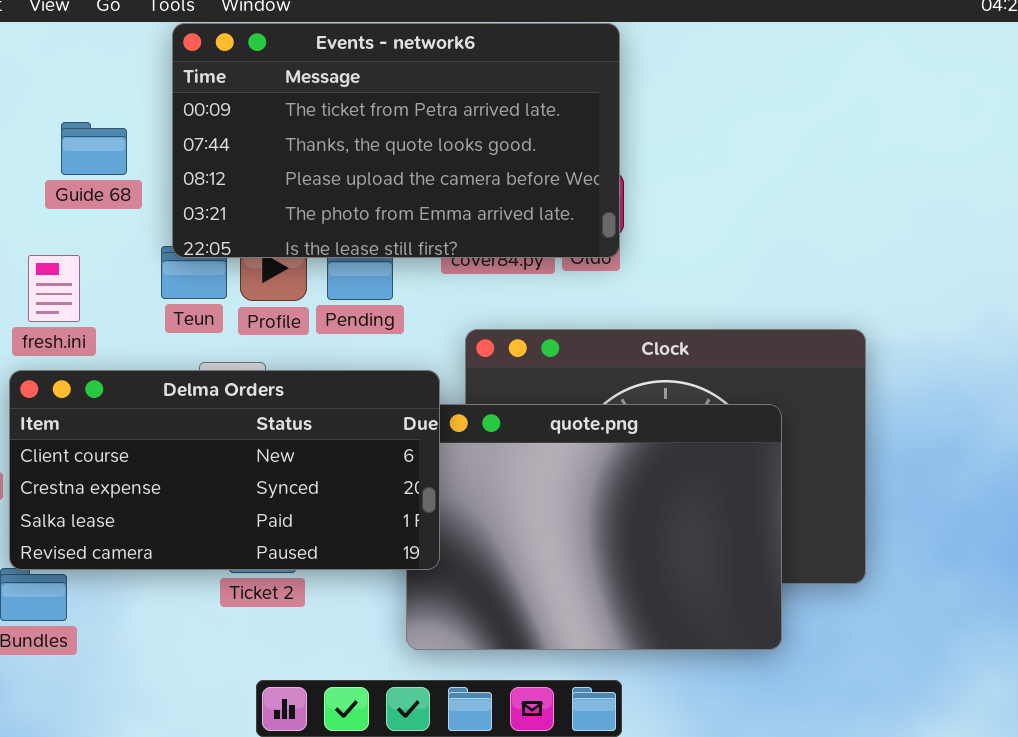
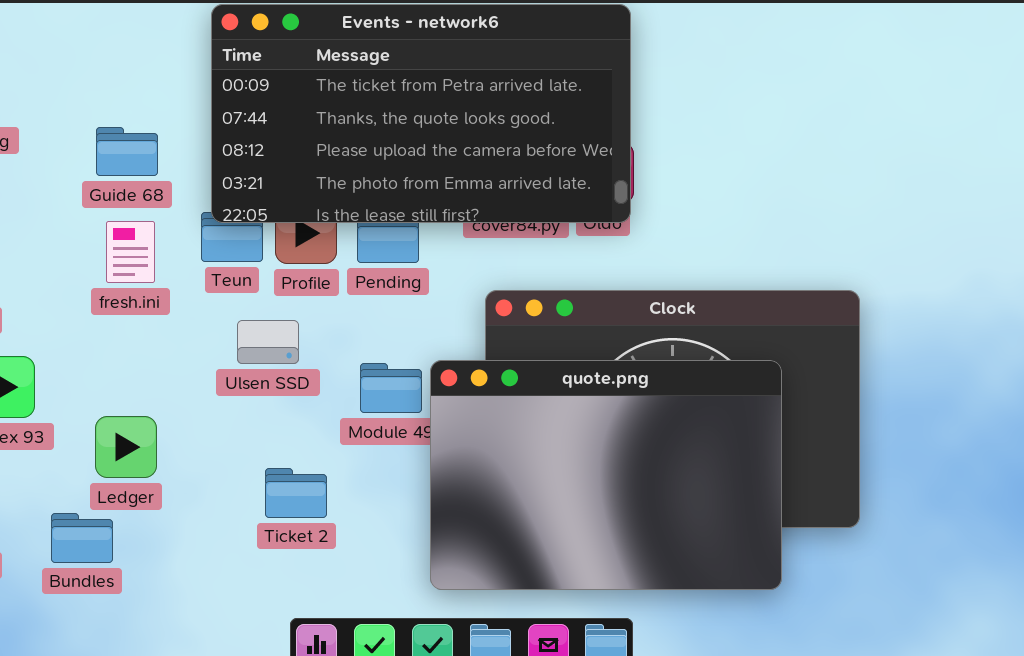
Guide 68: [61,122,127,175] -> [96,127,158,176], moved
fresh.ini: [28,255,80,322] -> [106,221,155,283], moved
Delma Orders: [9,370,440,570] -> none, closed

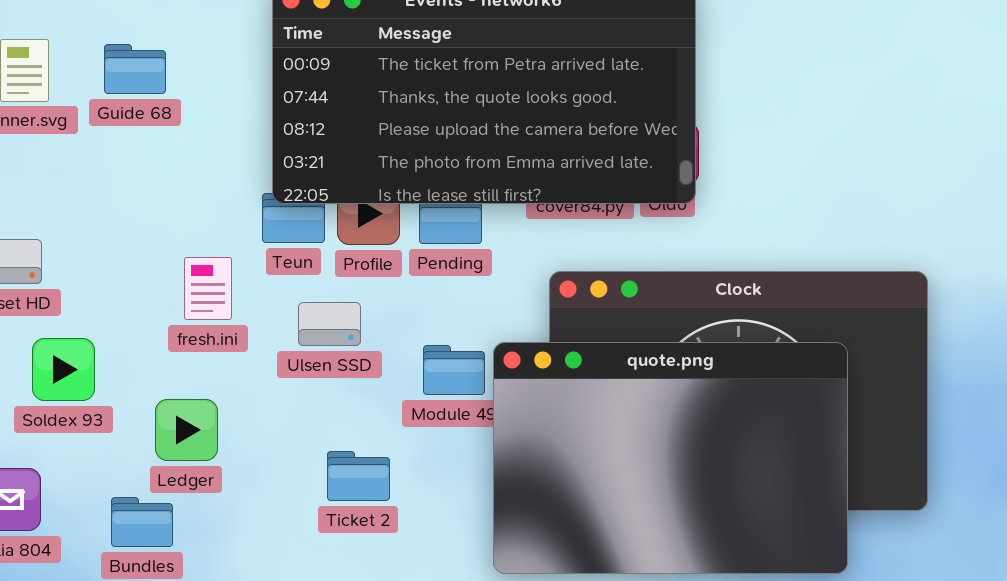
Guide 68: [96,127,158,176] -> [104,44,166,94], moved
fresh.ini: [106,221,155,283] -> [184,257,232,320], moved

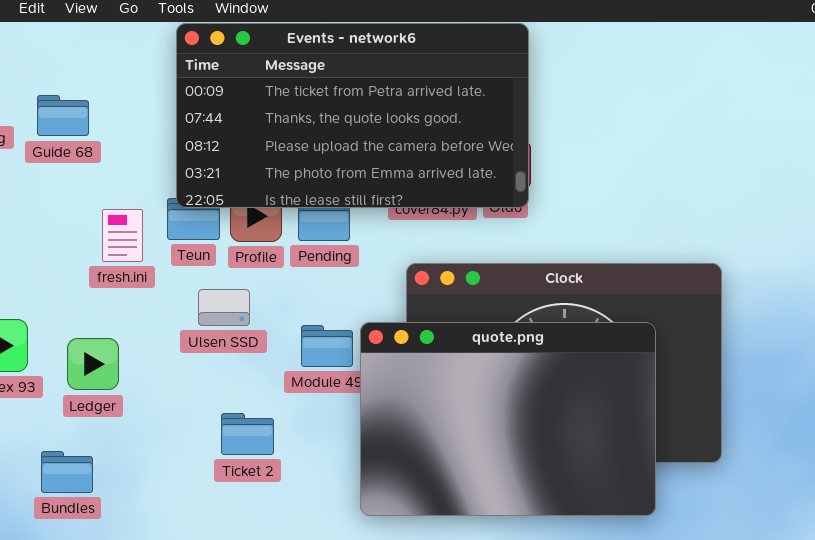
Guide 68: [104,44,166,94] -> [37,95,89,136], moved
fresh.ini: [184,257,232,320] -> [102,209,143,262], moved
Ledger: [155,399,218,461] -> [67,338,119,390], moved

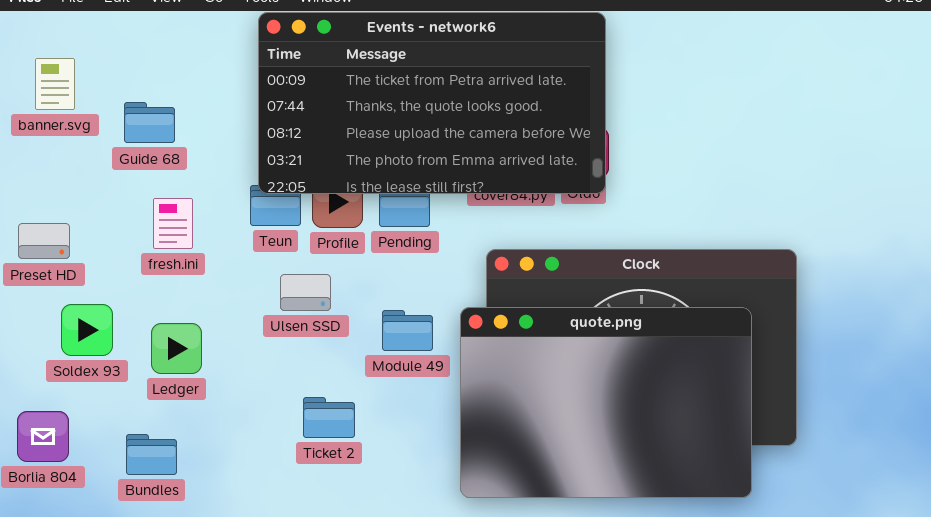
Guide 68: [37,95,89,136] -> [124,102,175,143], moved
fresh.ini: [102,209,143,262] -> [153,198,193,249], moved
quote.png: [360,322,656,516] -> [460,307,752,498], moved

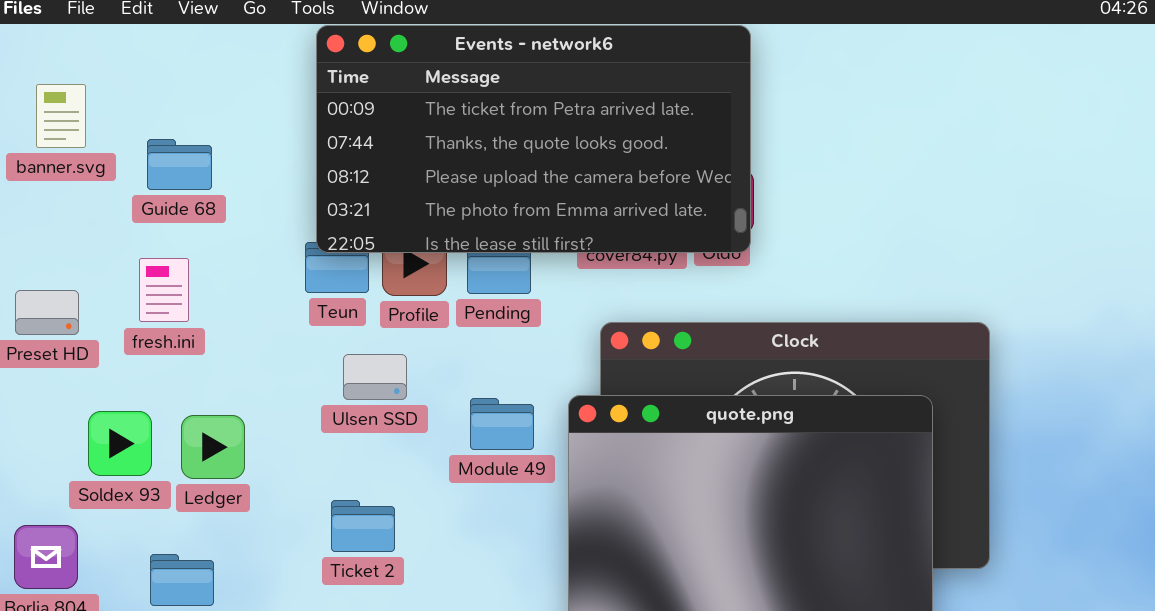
fresh.ini: [153,198,193,249] -> [139,258,189,322], moved
Soldex 93: [61,304,113,356] -> [88,411,152,476], moved
Ticket 2: [303,397,355,438] -> [331,500,395,552], moved

